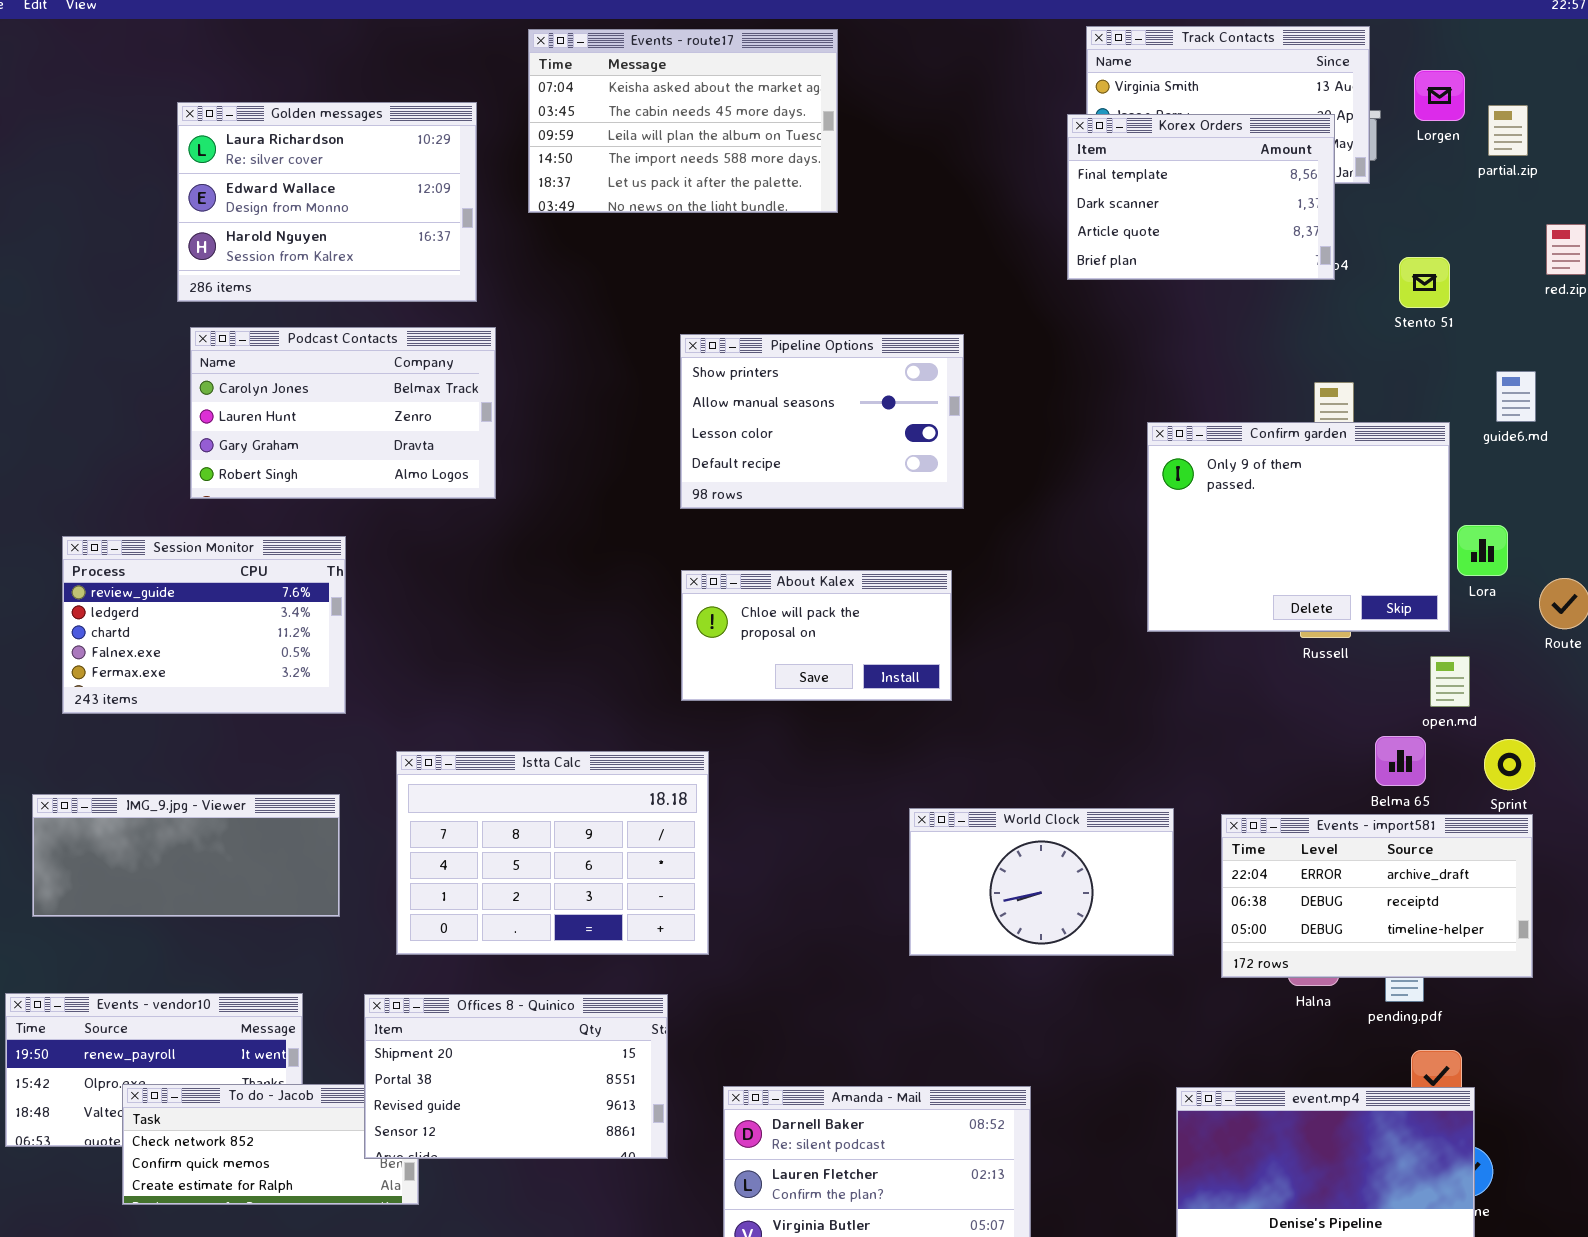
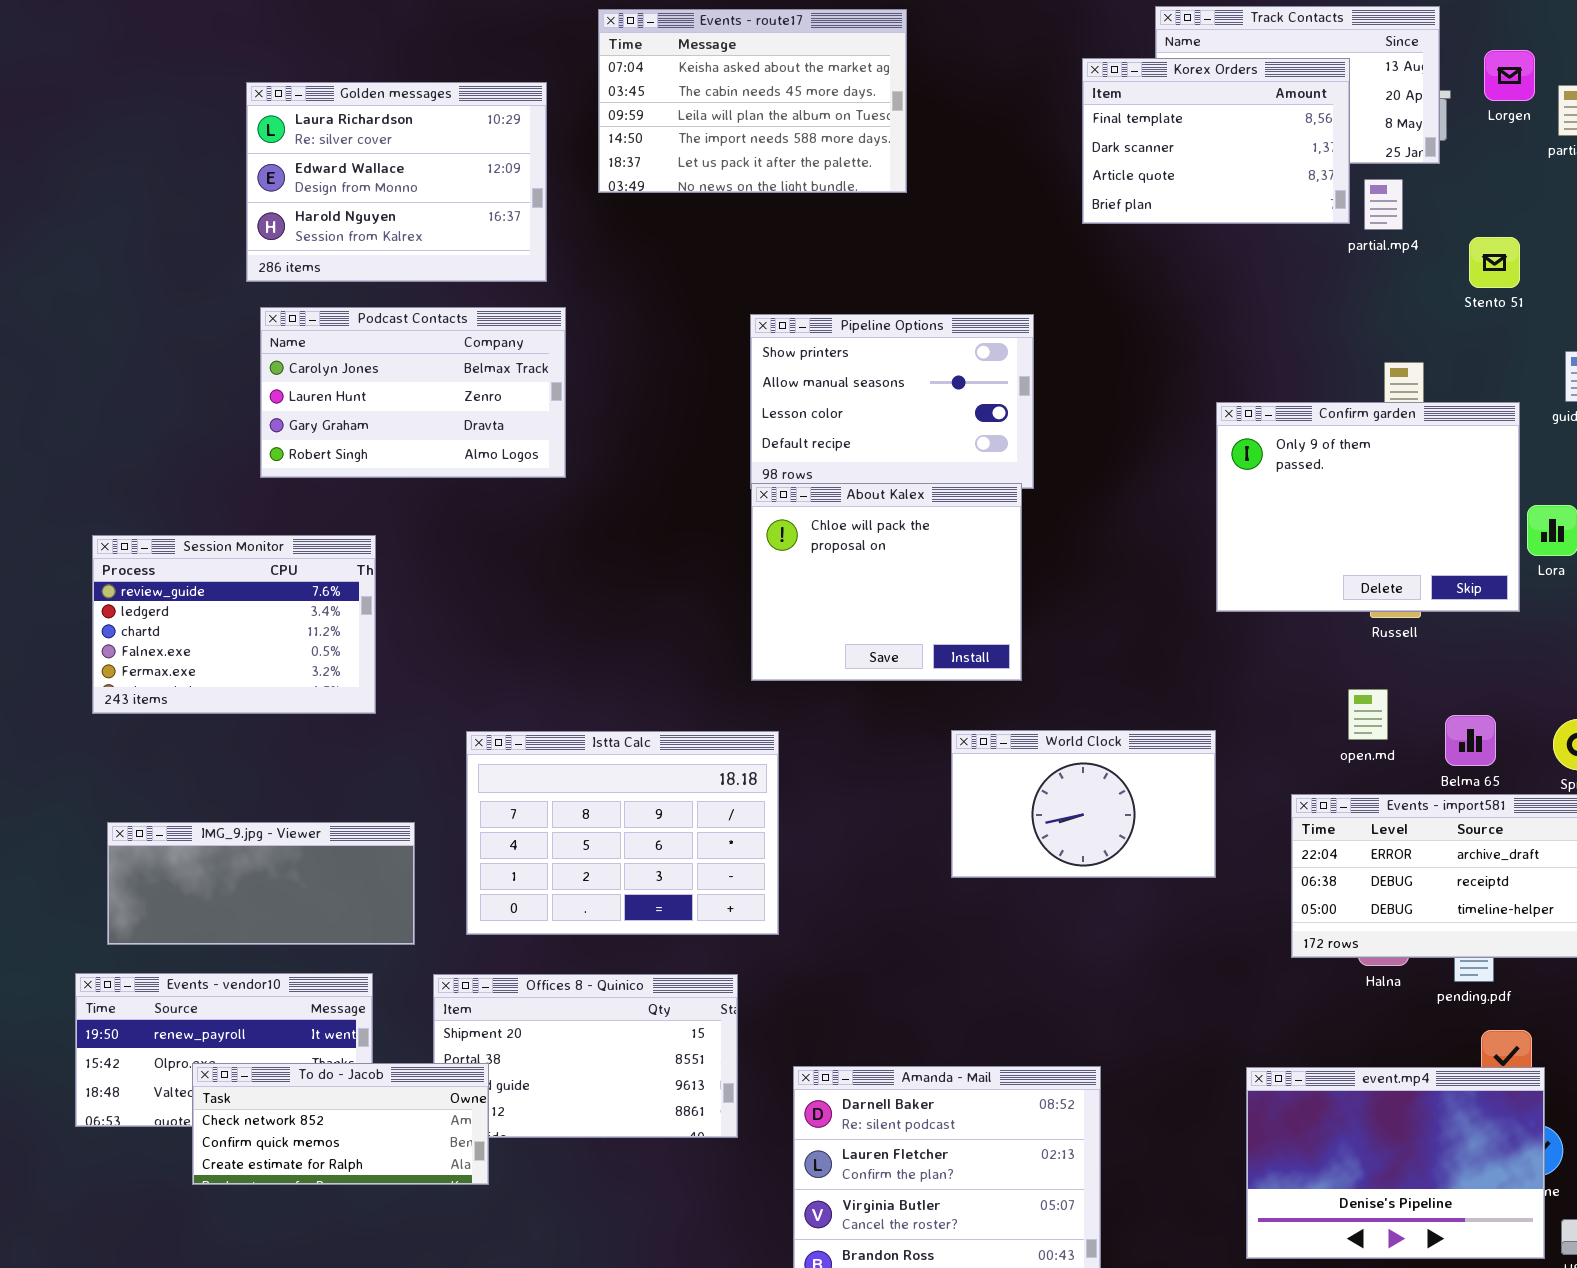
Korex Orders: [1067,114,1335,280] -> [1082,58,1350,224], moved
Session Monitor: [62,536,346,714] -> [92,535,376,714], moved
About Kalex: [681,570,952,701] -> [751,483,1022,681], resized
open.md: [1430,656,1470,707] -> [1348,689,1388,740], moved
IMG_9.jpg - Viewer: [32,794,340,917] -> [107,822,415,945], moved
World Clock: [909,808,1174,956] -> [951,730,1216,878], moved
To do - Jacob: [122,1084,419,1205] -> [192,1063,489,1185], raised

